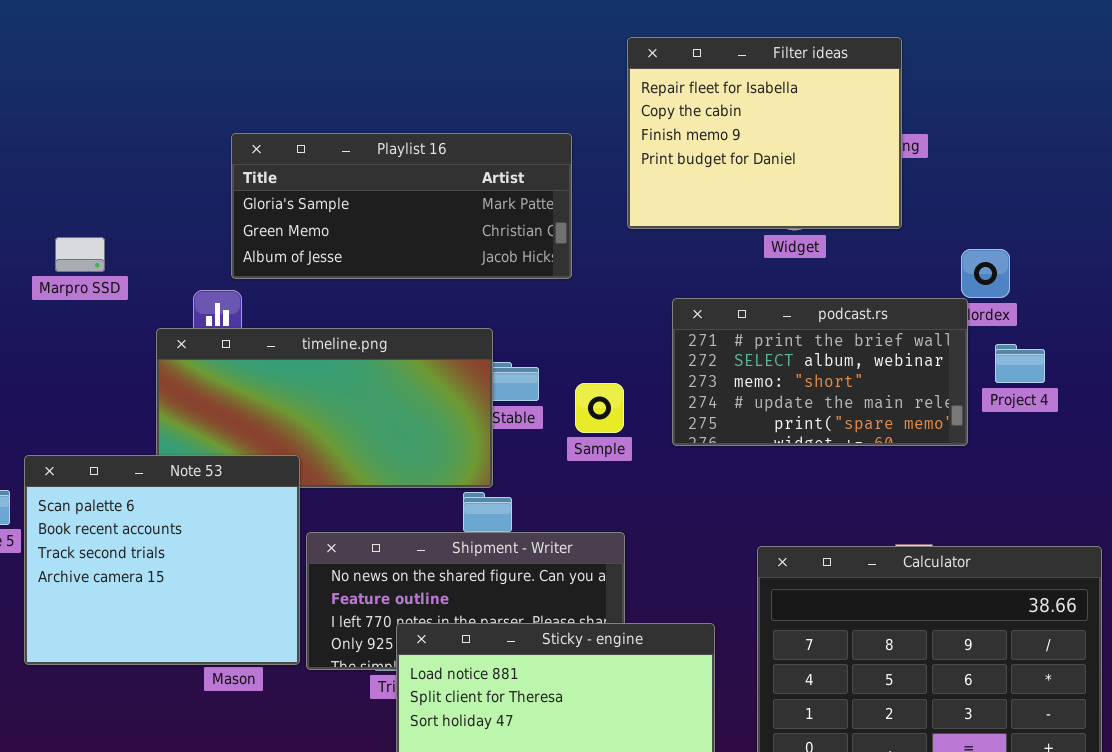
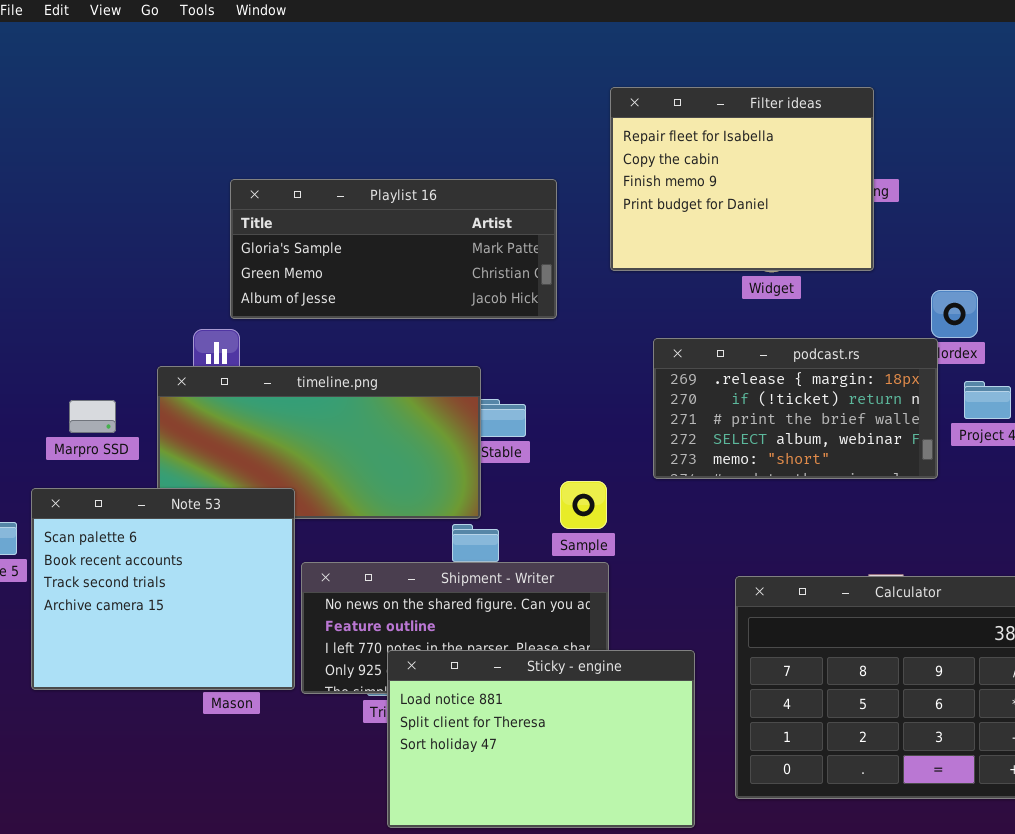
Marpro SSD: [55,237,105,272] -> [69,400,116,433], moved
podcast.rs: [672,298,968,446] -> [653,338,938,479], scrolled up 2 rows
Sample: [575,383,624,433] -> [560,481,607,529], moved

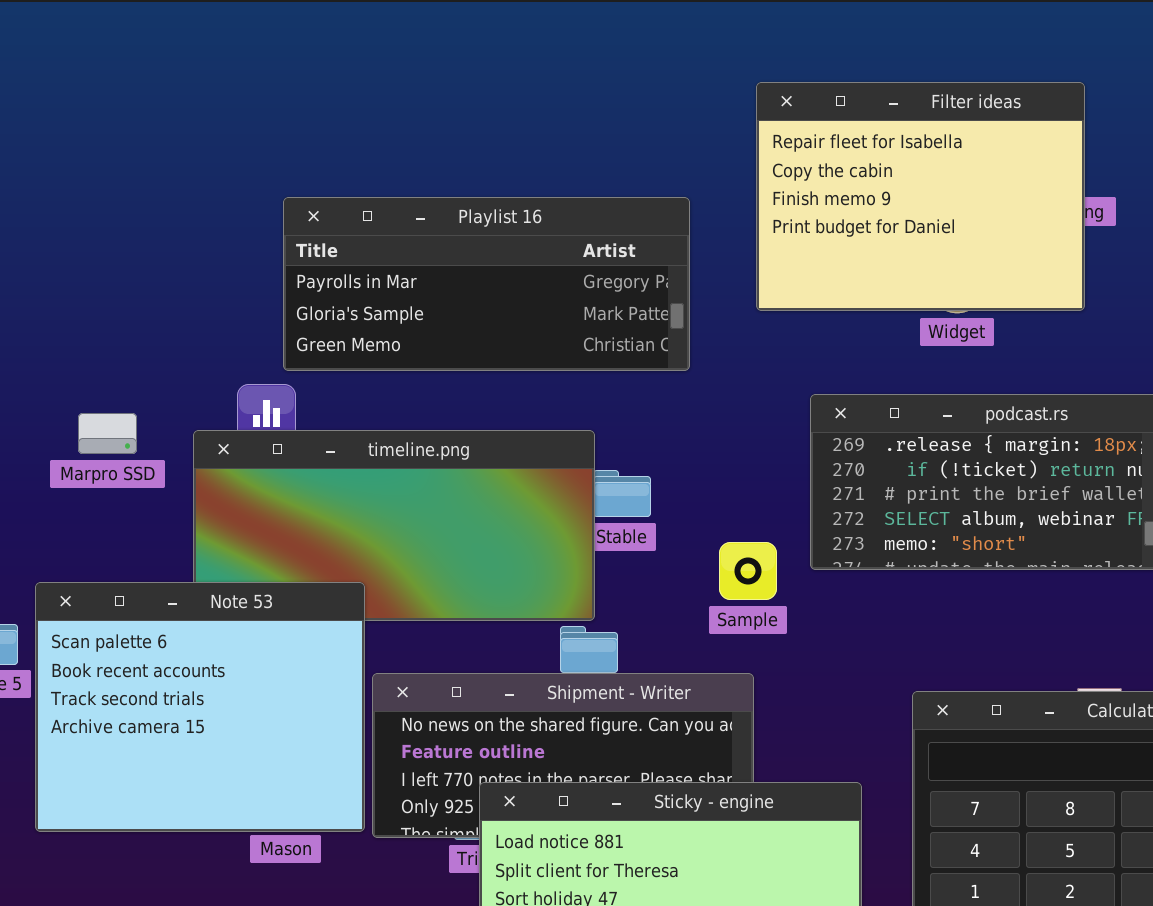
Playlist 16: [230,179,557,319] -> [283,197,690,371], scrolled up 1 row
Marpro SSD: [69,400,116,433] -> [78,413,137,454], moved
Sample: [560,481,607,529] -> [719,542,777,600], moved

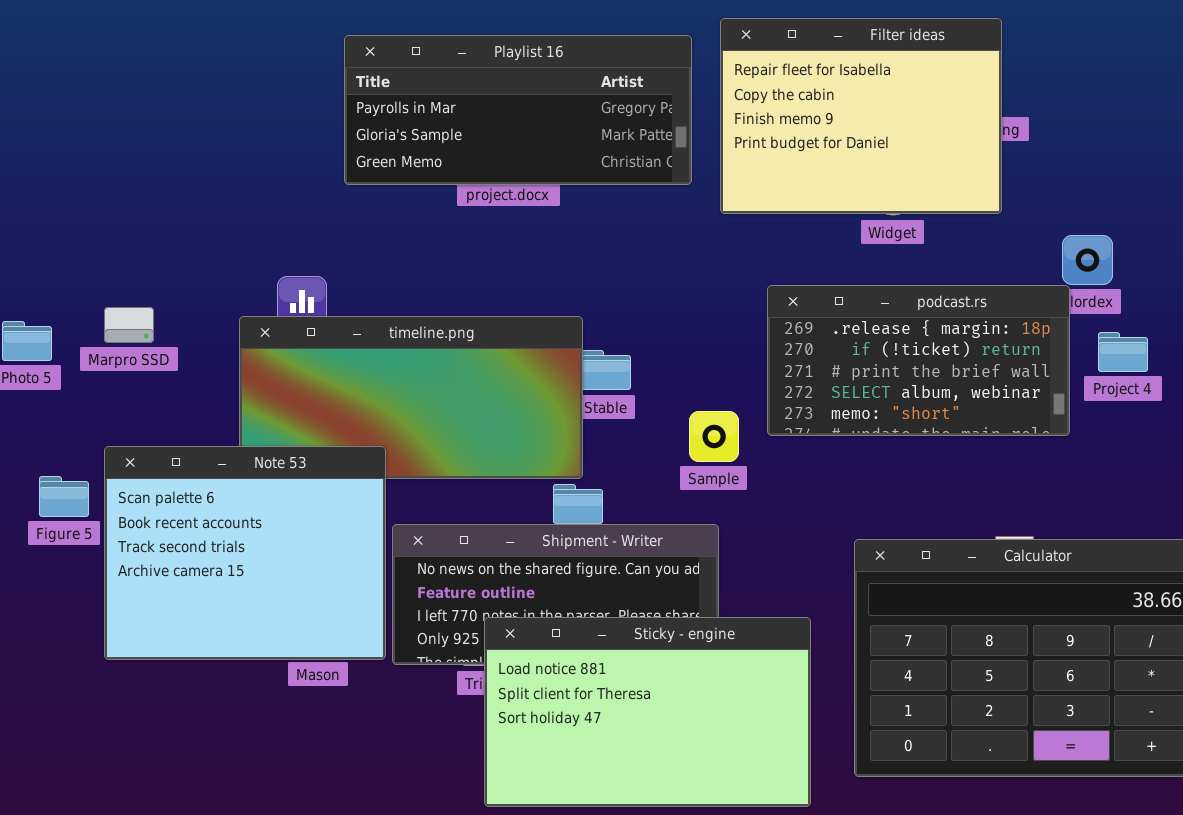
Playlist 16: [283,197,690,371] -> [344,35,692,185], moved
Marpro SSD: [78,413,137,454] -> [104,307,154,343], moved

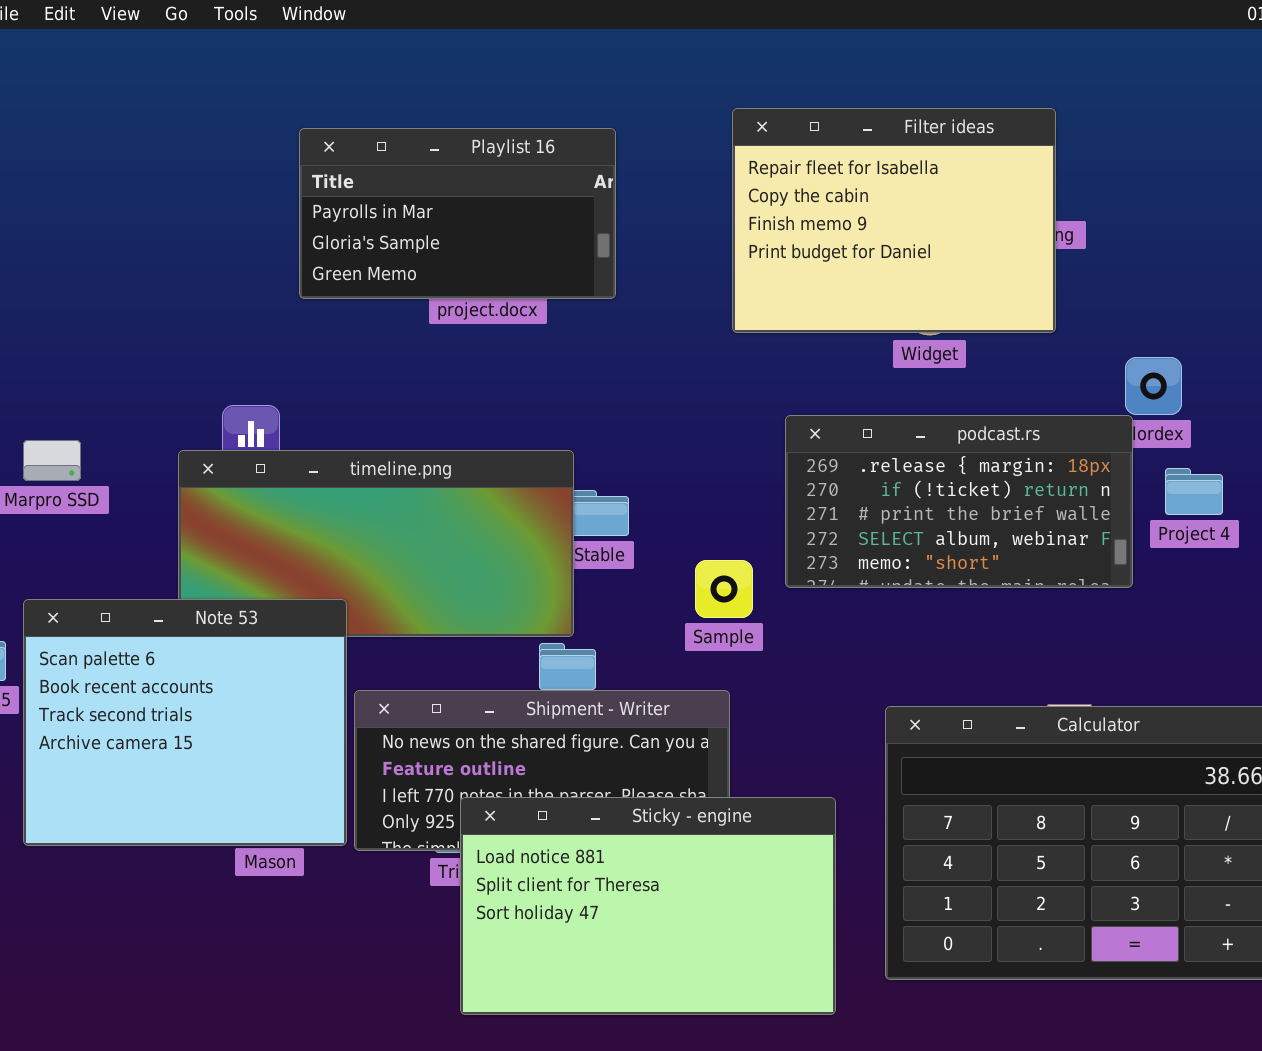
Playlist 16: [344,35,692,185] -> [299,128,616,299], resized

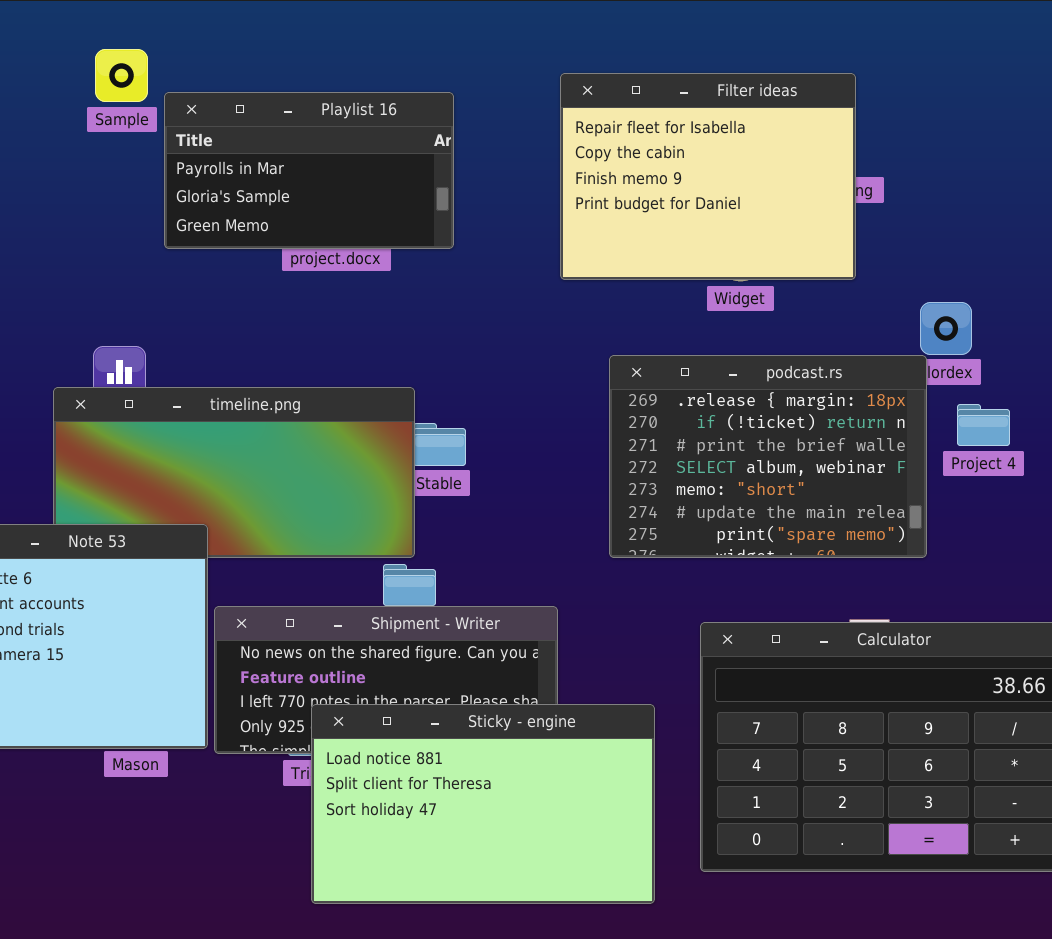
podcast.rs: [785,415,1133,588] -> [609,355,927,558], resized
Sample: [695,560,753,618] -> [95,49,148,102], moved

